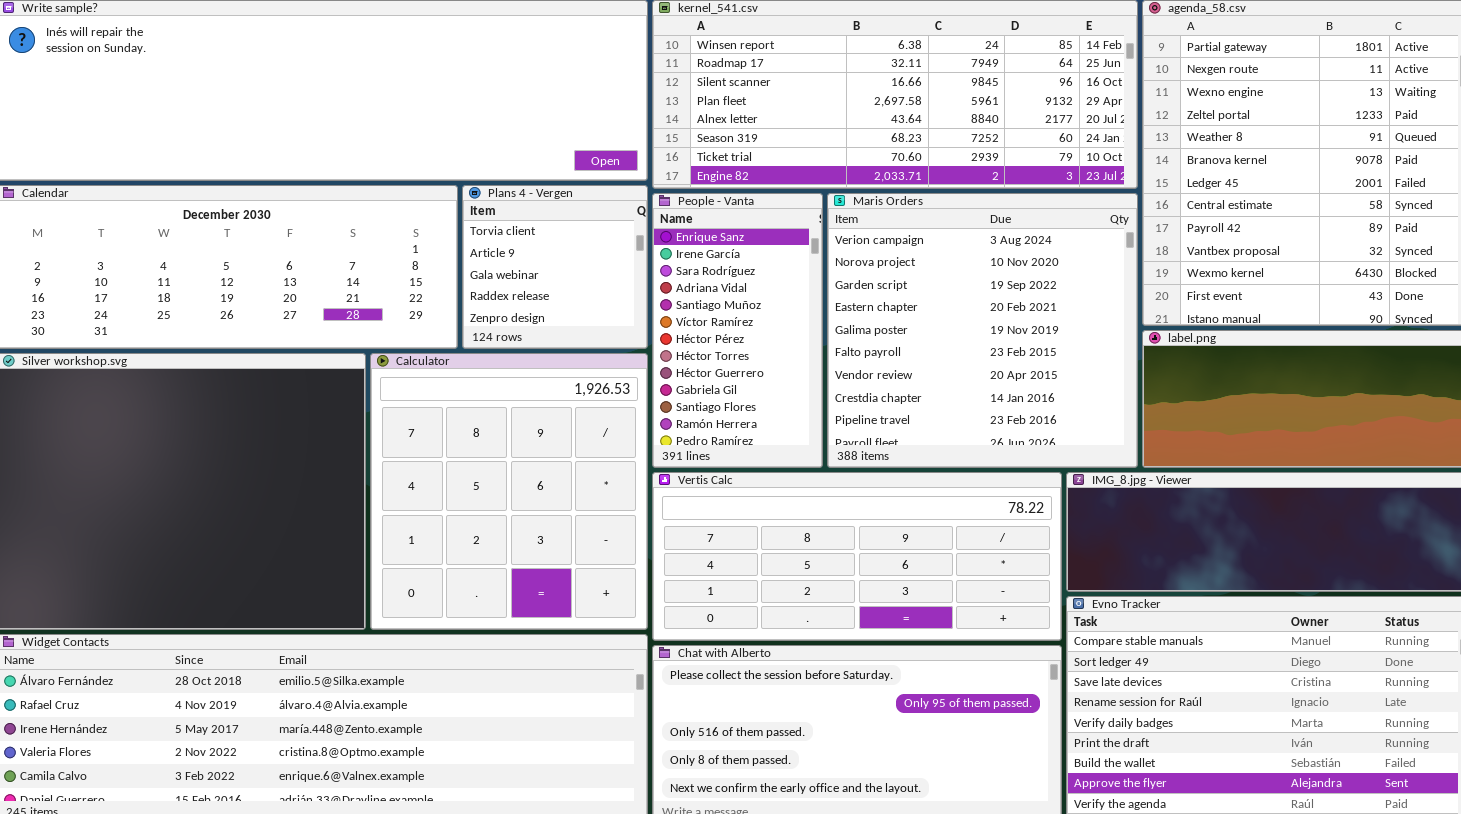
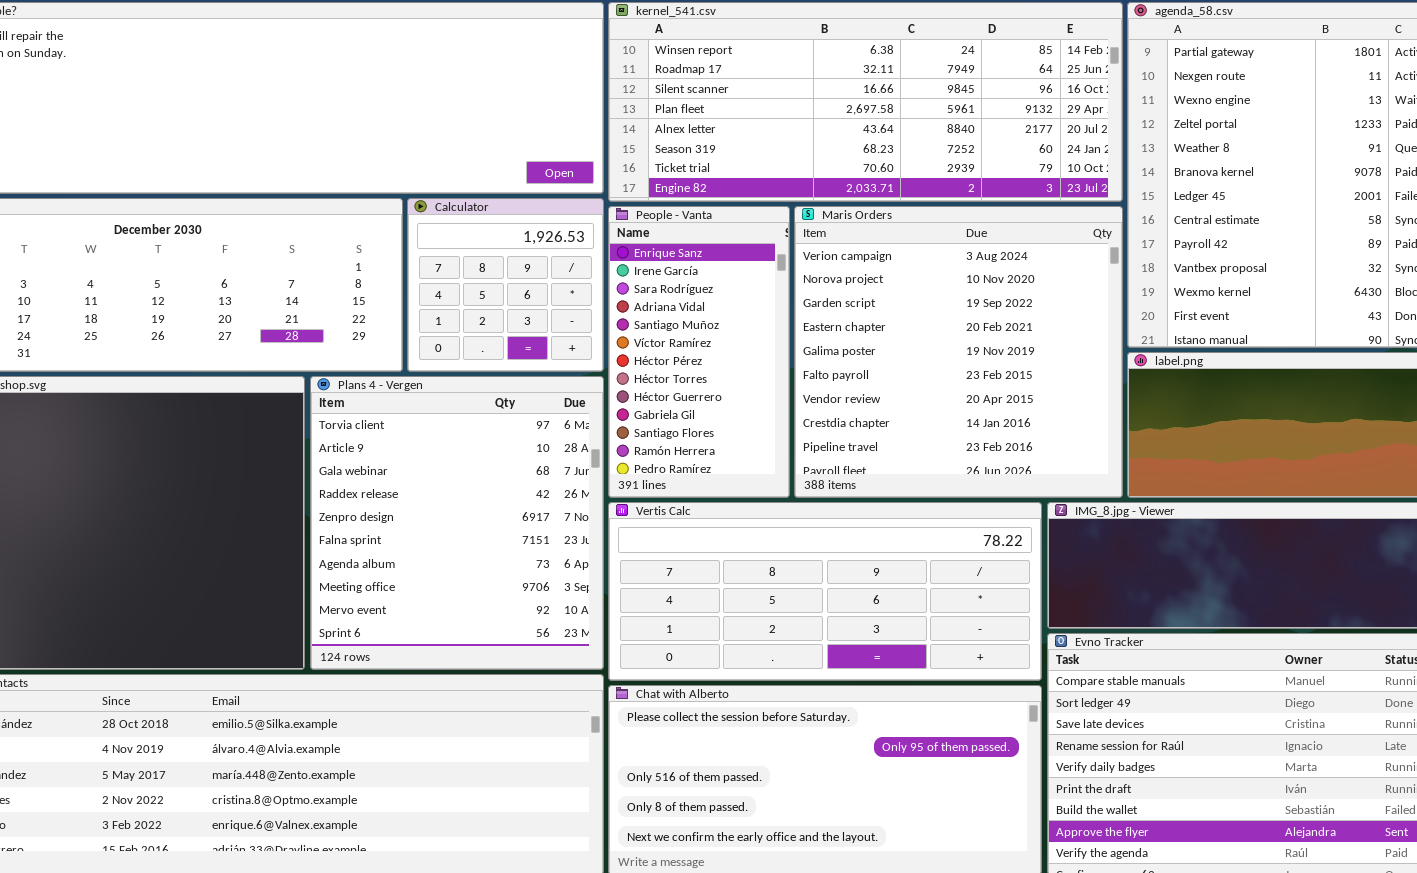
Plans 4 - Vergen: [462,185,648,349] -> [310,376,604,670], moved, resized
Calculator: [370,353,648,630] -> [407,198,604,372], moved, resized

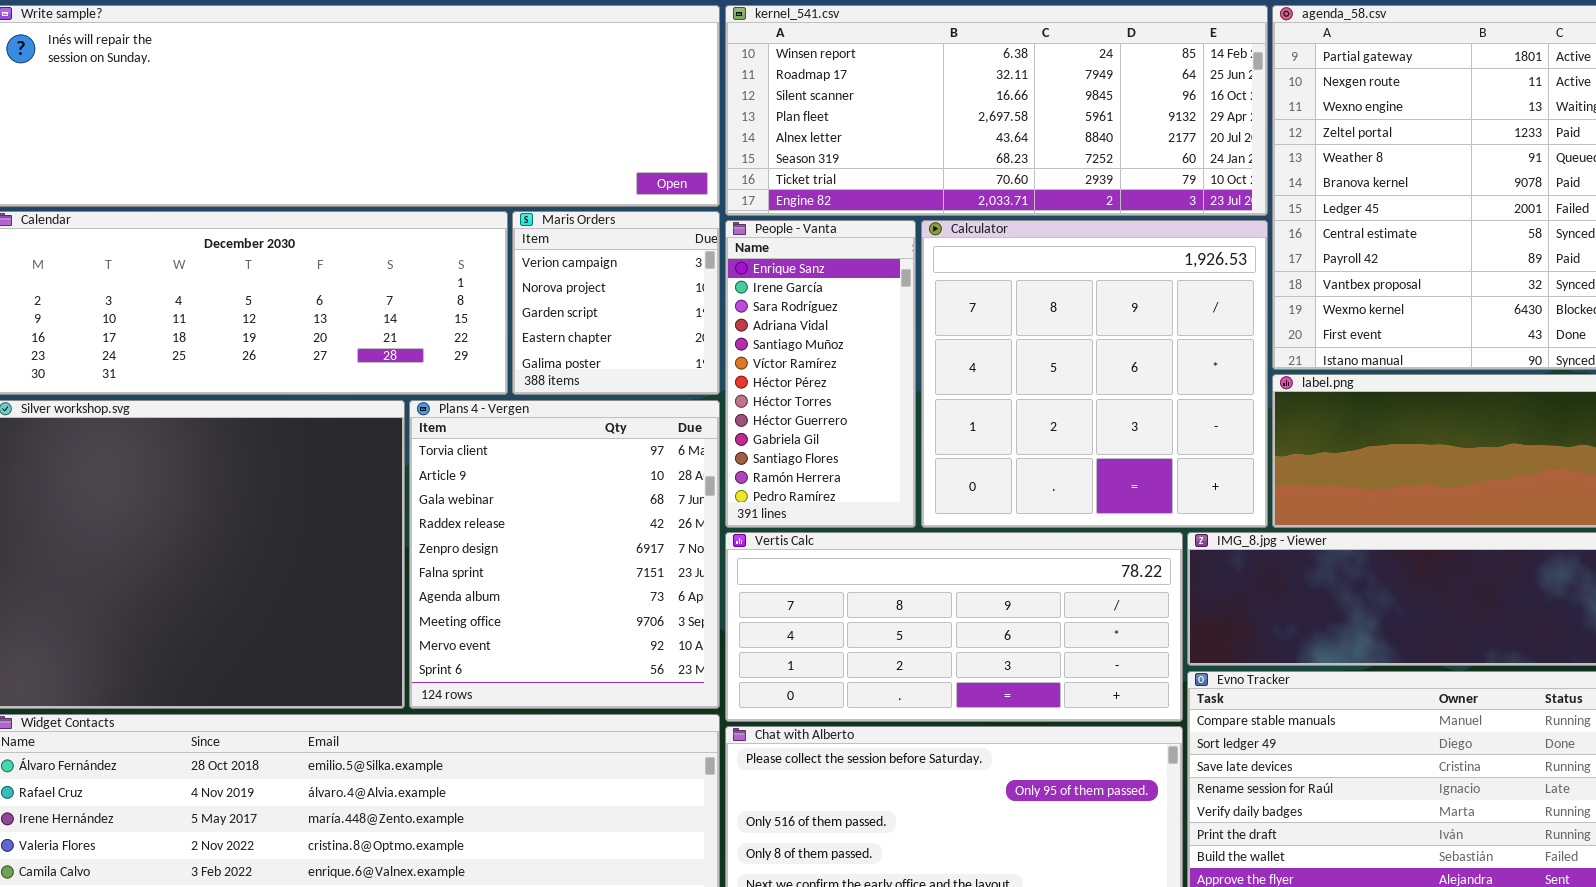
Calculator: [407,198,604,372] -> [921,220,1268,528], moved, resized
Maris Orders: [794,206,1123,498] -> [512,211,720,395], moved, resized

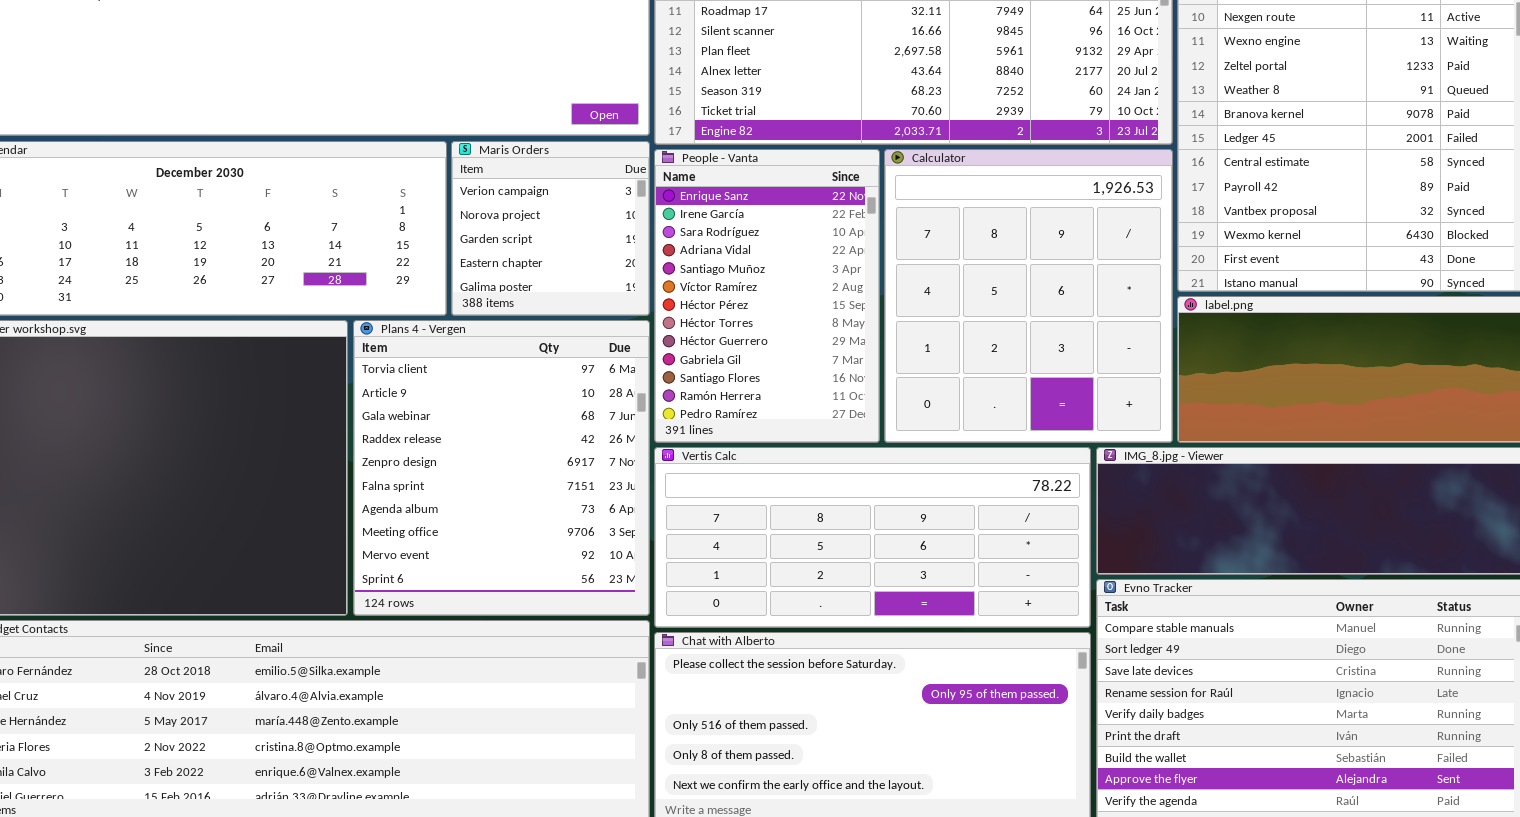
People - Vanta: [725,220,916,528] -> [654,149,880,443], resized
Calculator: [921,220,1268,528] -> [884,149,1173,443], resized

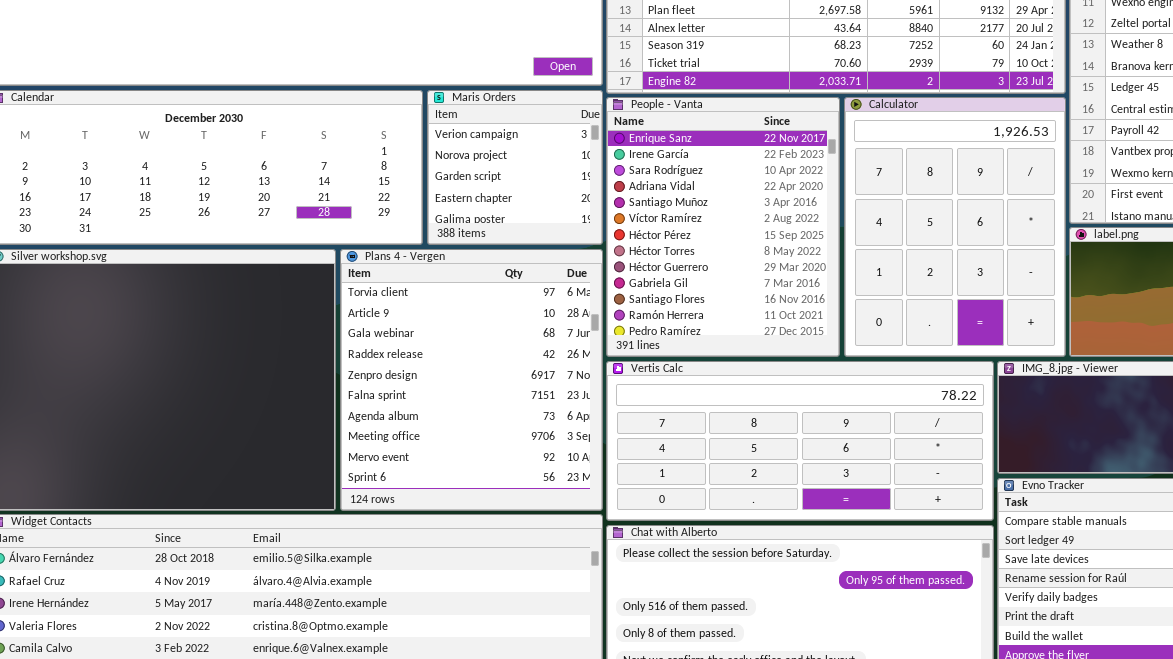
People - Vanta: [654,149,880,443] -> [606,97,840,357], resized
Calculator: [884,149,1173,443] -> [844,97,1066,357], resized

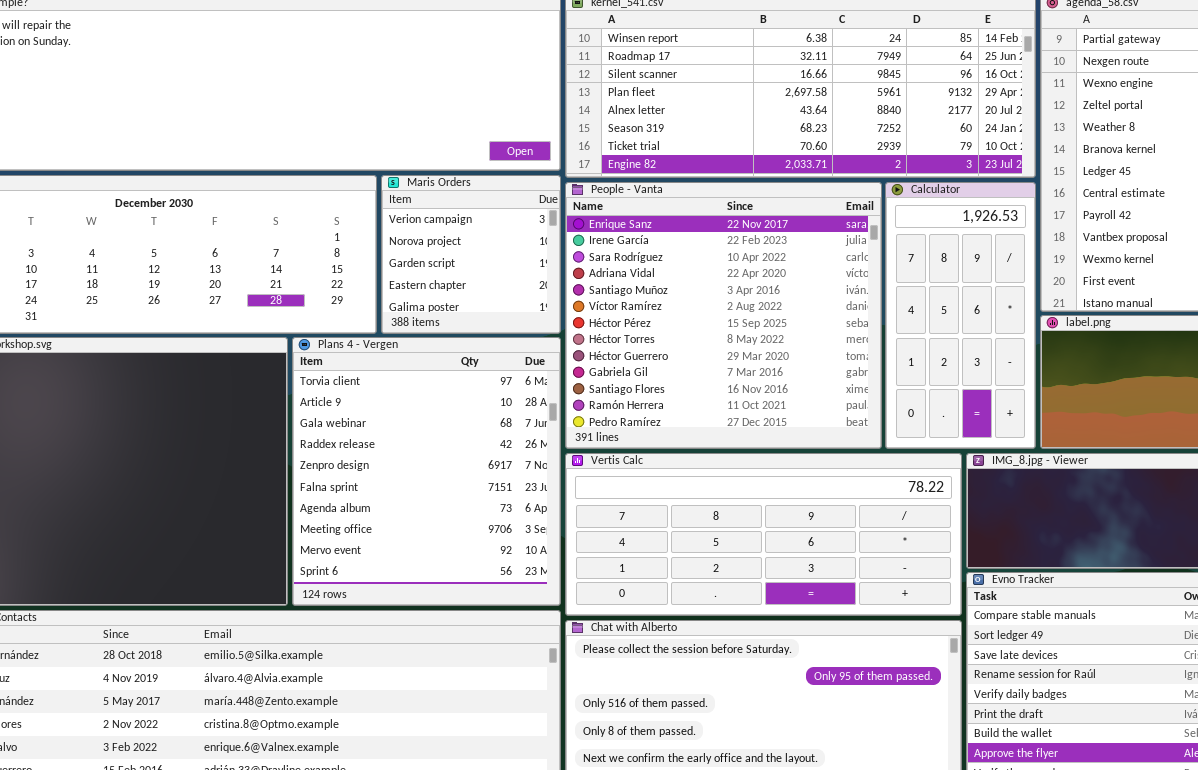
People - Vanta: [606,97,840,357] -> [565,182,882,449], resized
Calculator: [844,97,1066,357] -> [885,182,1036,449], resized

